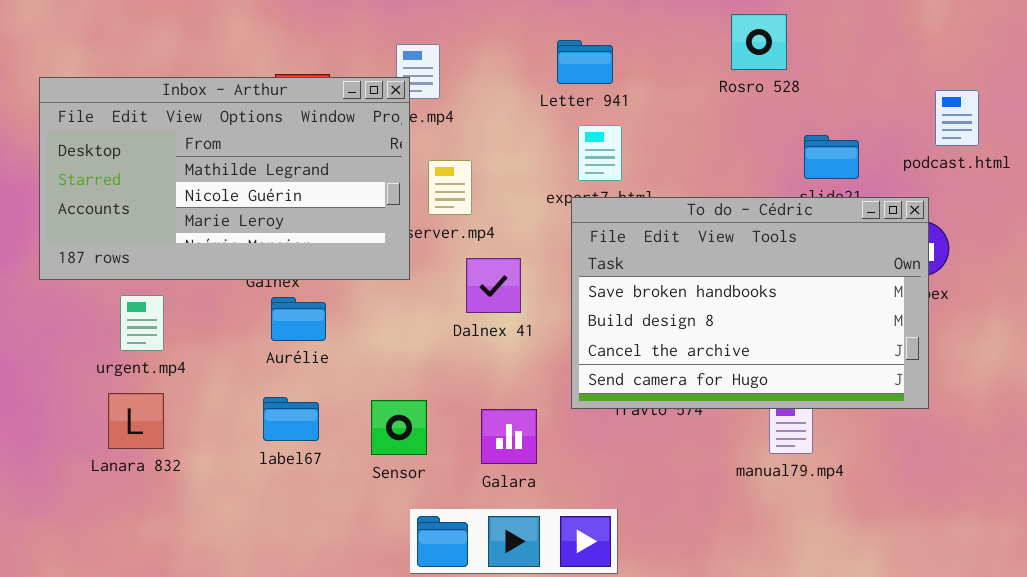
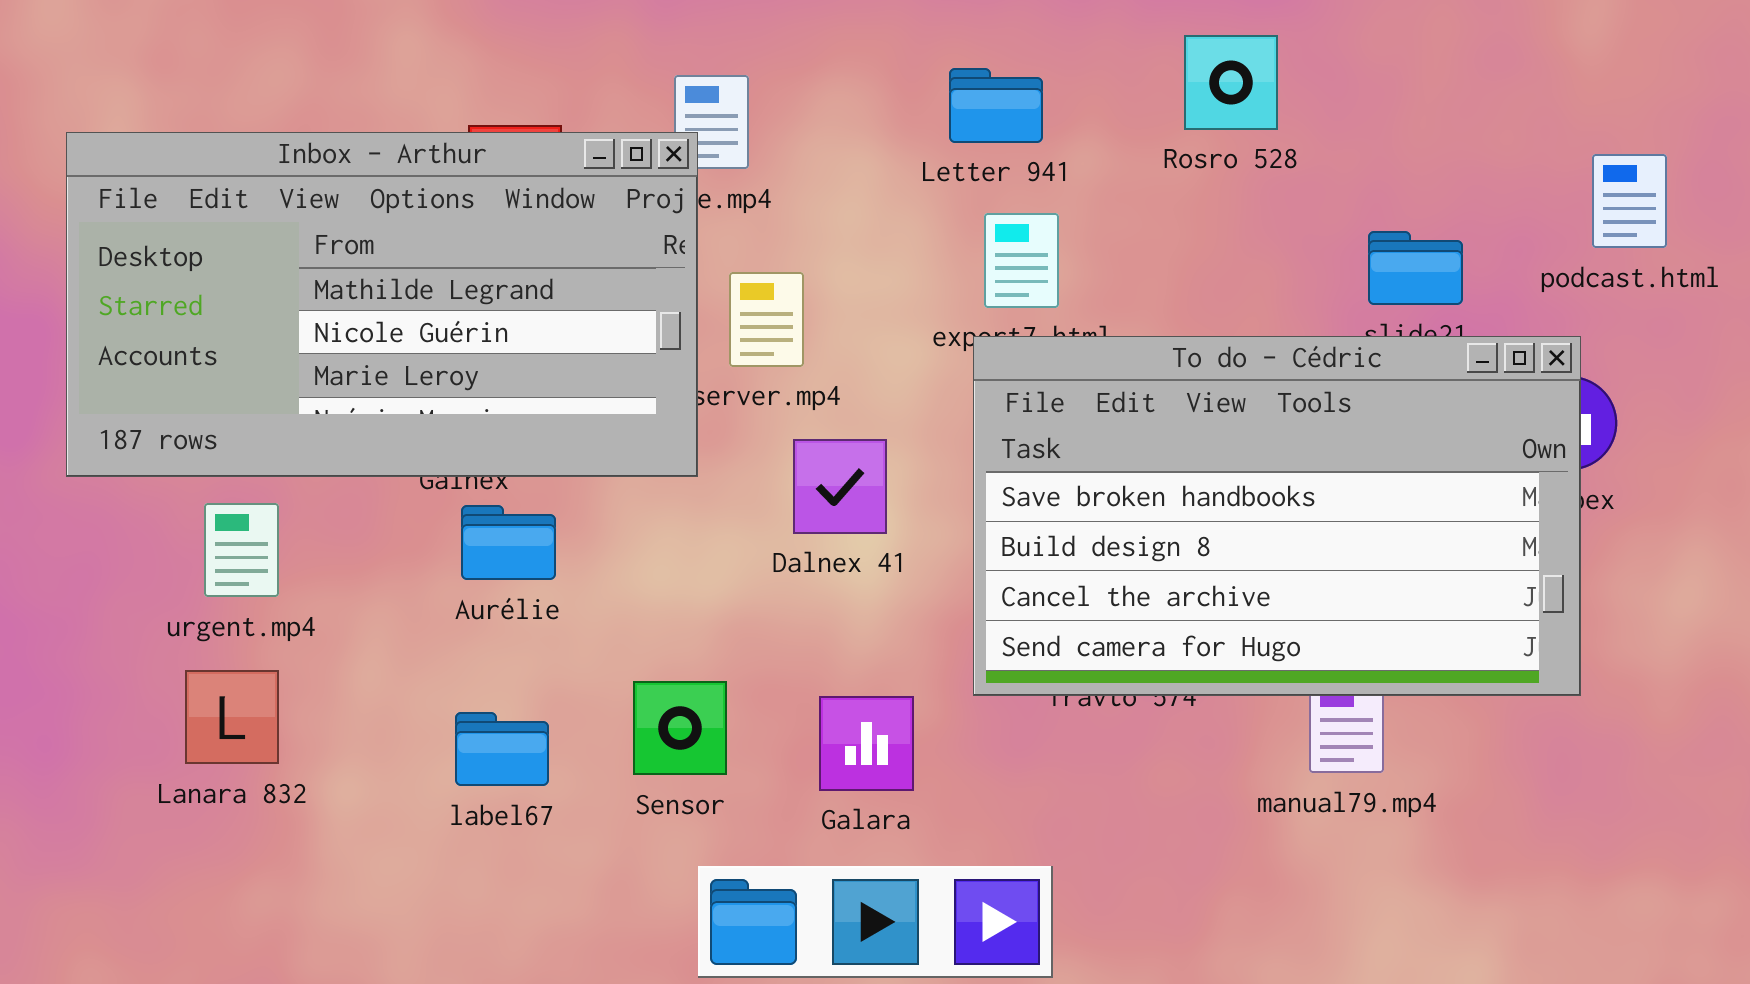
Rosro 528: [731,14,787,70] -> [1184,35,1278,130], moved
label67: [263,397,319,441] -> [455,712,549,786], moved

